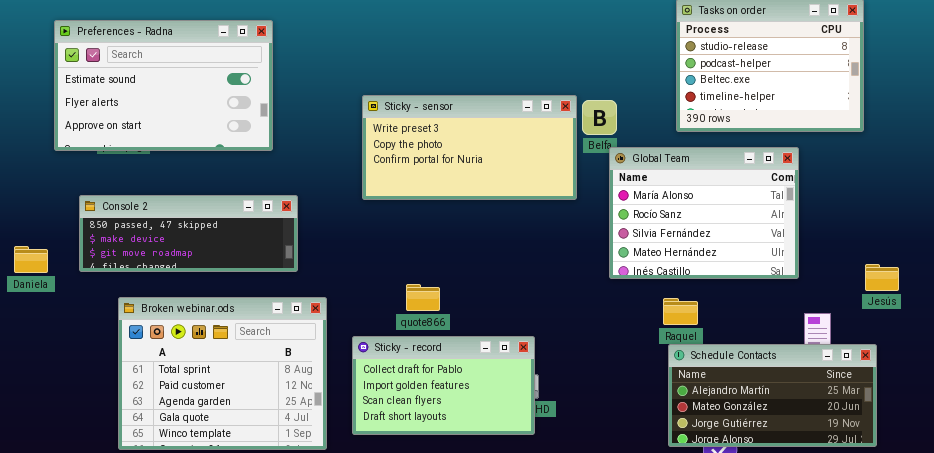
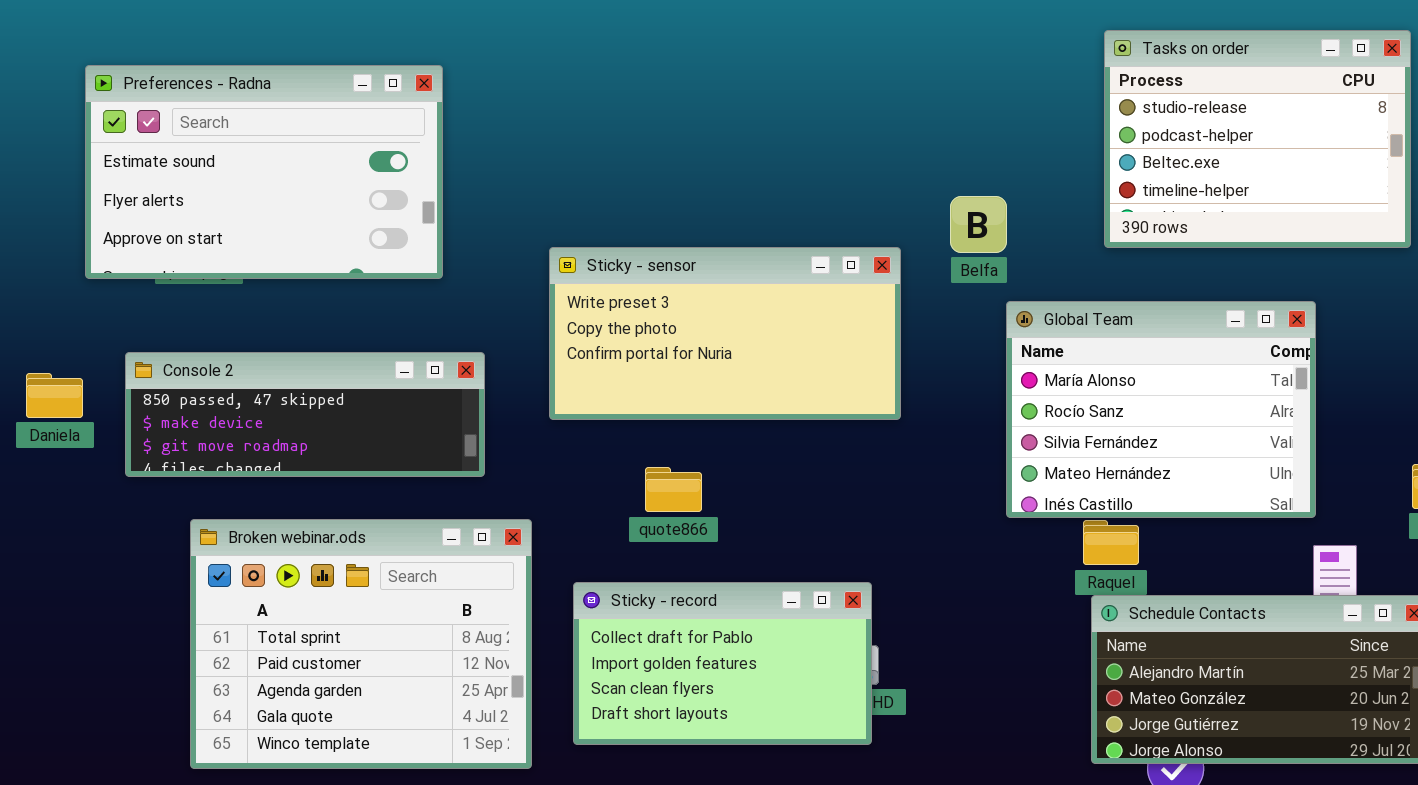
Sticky - sensor: [362,95,577,200] -> [549,247,901,420], moved
Global Team: [609,147,799,279] -> [1006,301,1316,518], moved
Daniela: [14,246,48,273] -> [26,373,83,418], moved
quote866: [406,284,440,311] -> [645,467,702,512], moved

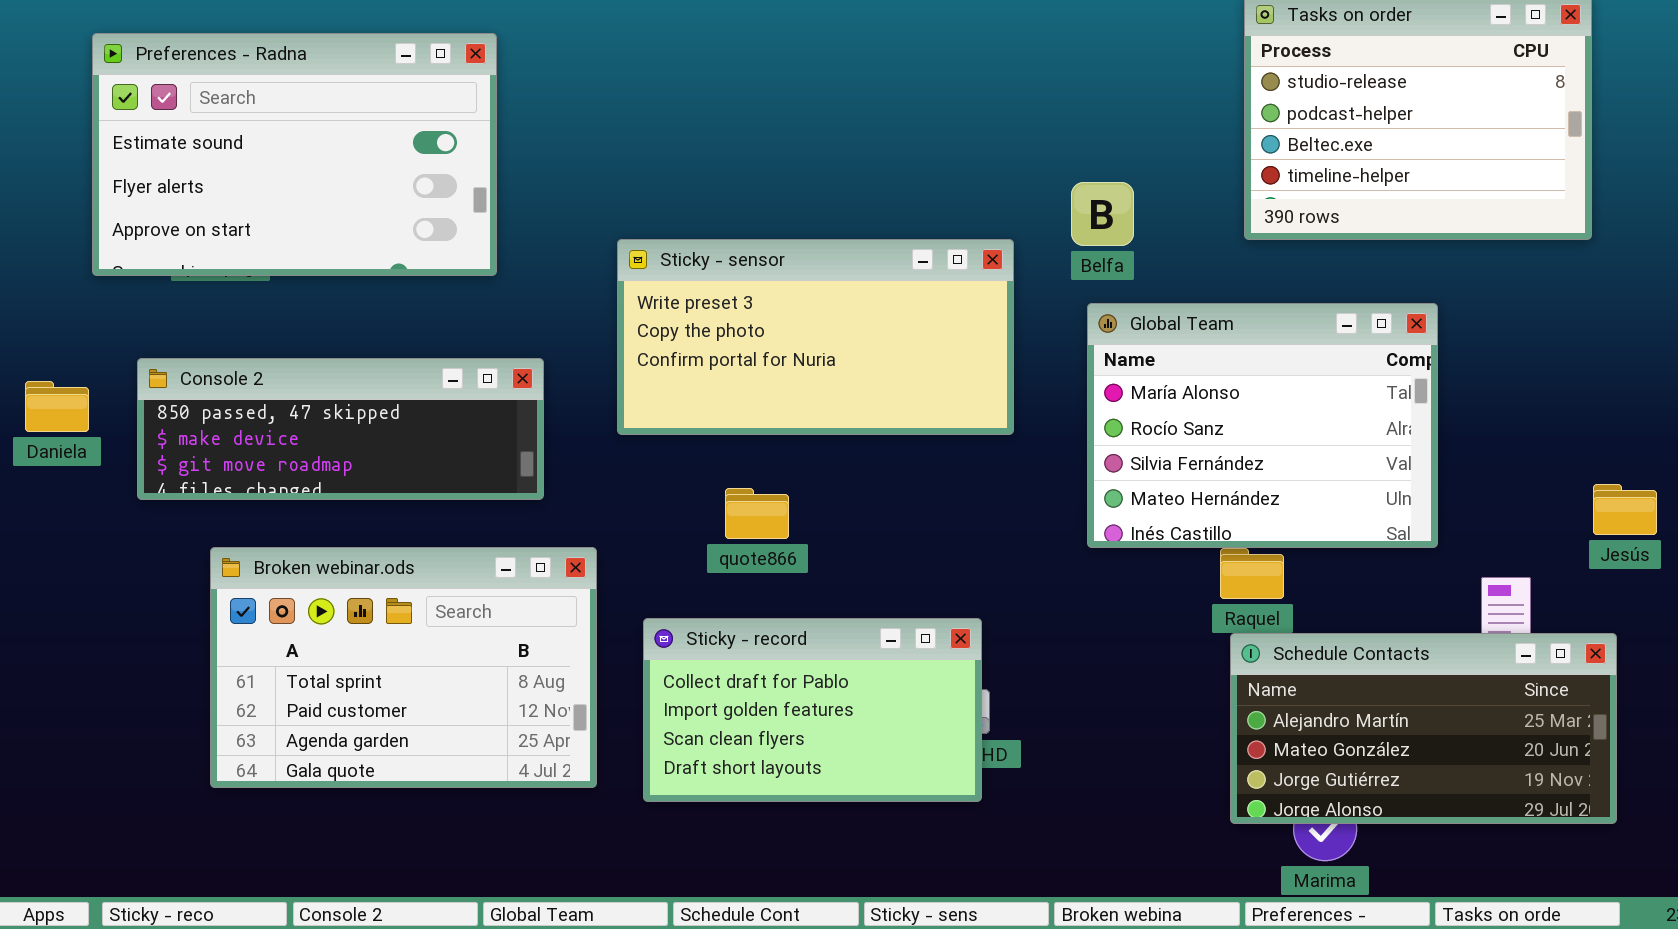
Global Team: [1006,301,1316,518] -> [1087,303,1438,548], moved
Broken webinar.ods: [190,519,532,769] -> [210,547,597,788], resized

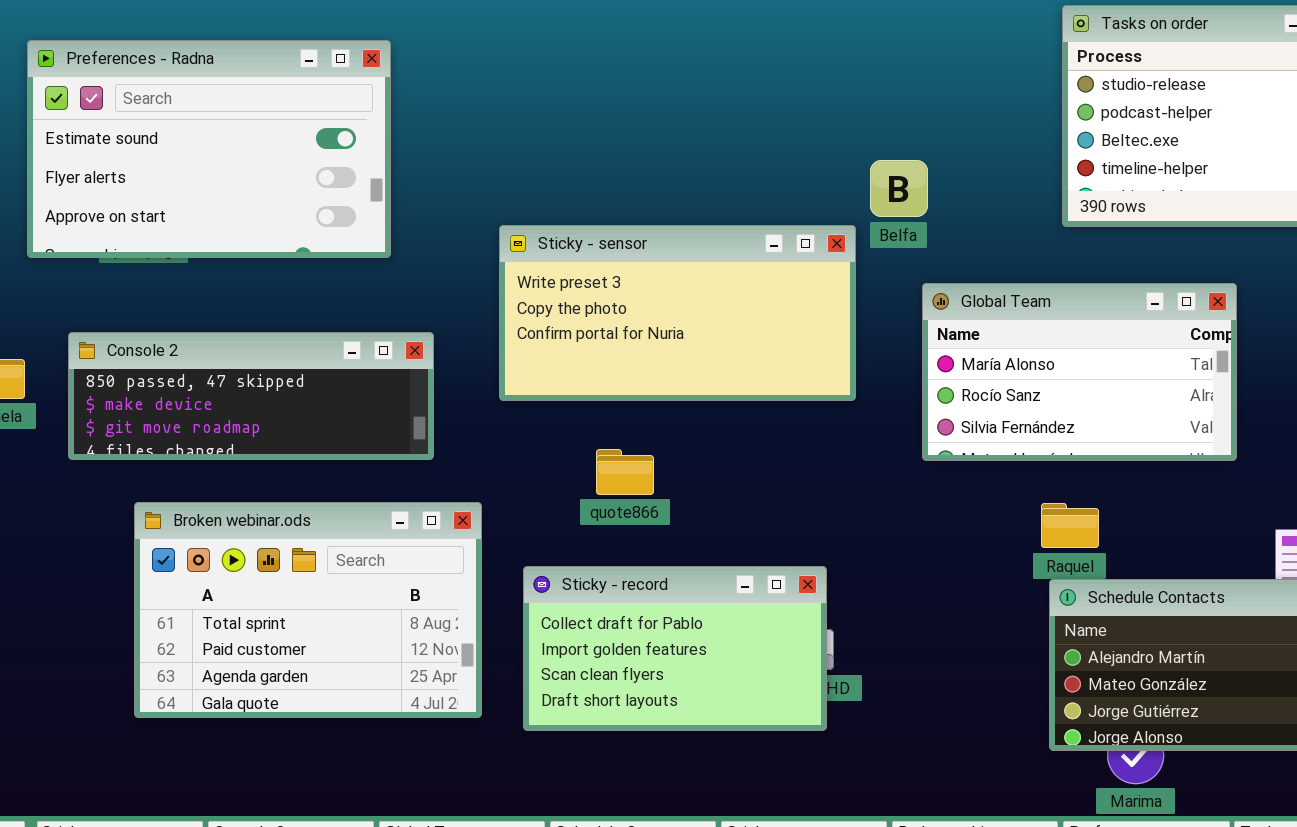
Belfa: [1071,182,1134,246] -> [870,160,928,217], moved
Global Team: [1087,303,1438,548] -> [922,283,1237,461], resized

